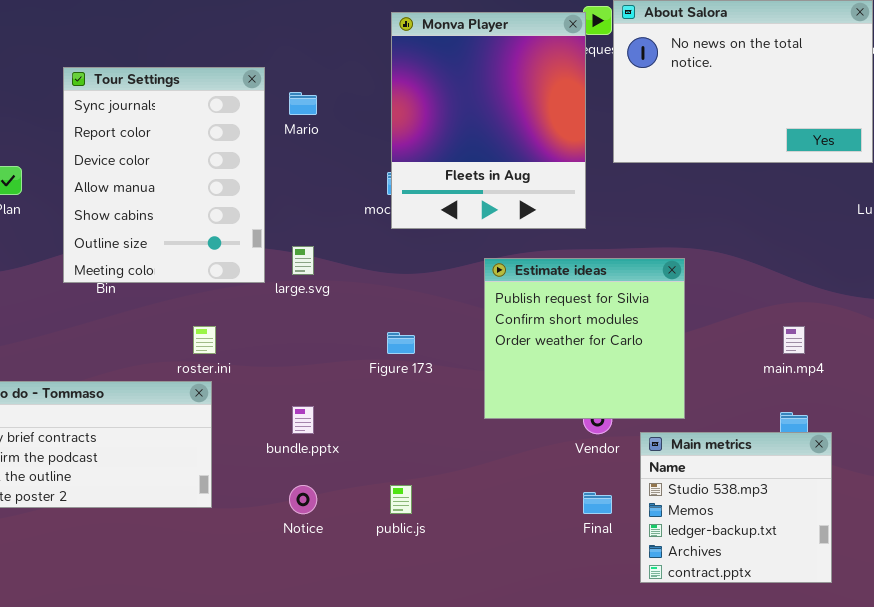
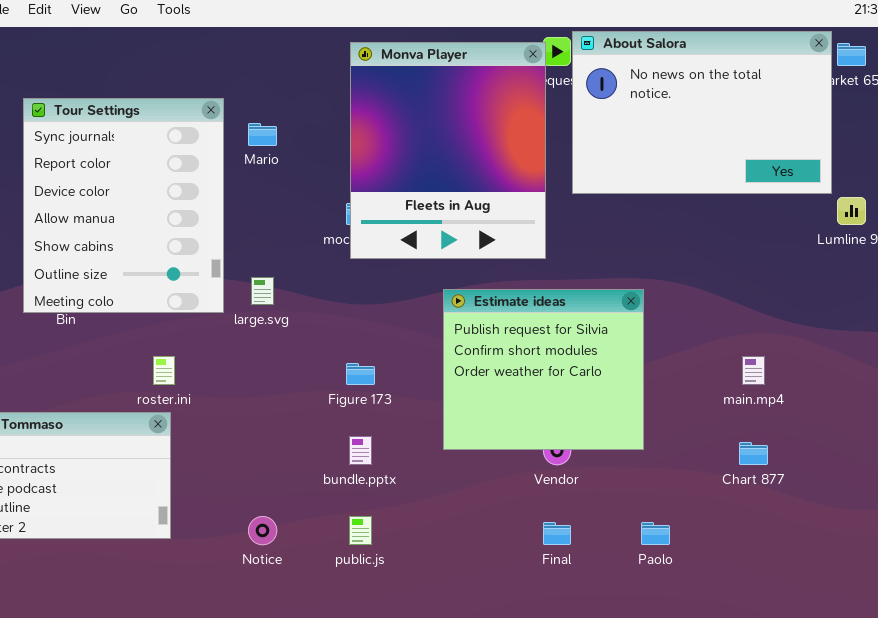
bundle.pptx: [292,406,314,434] -> [349,436,372,465], moved
Main metrics: [640,432,832,583] -> none, closed

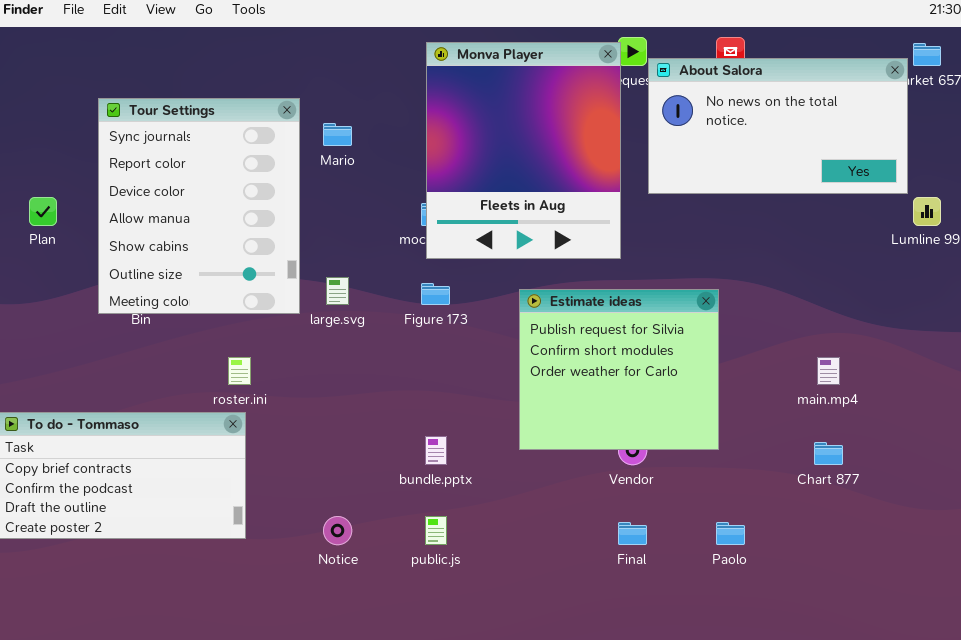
About Salora: [572,31,832,194] -> [648,58,908,194], resized
Figure 173: [346,363,375,385] -> [421,283,450,305], moved

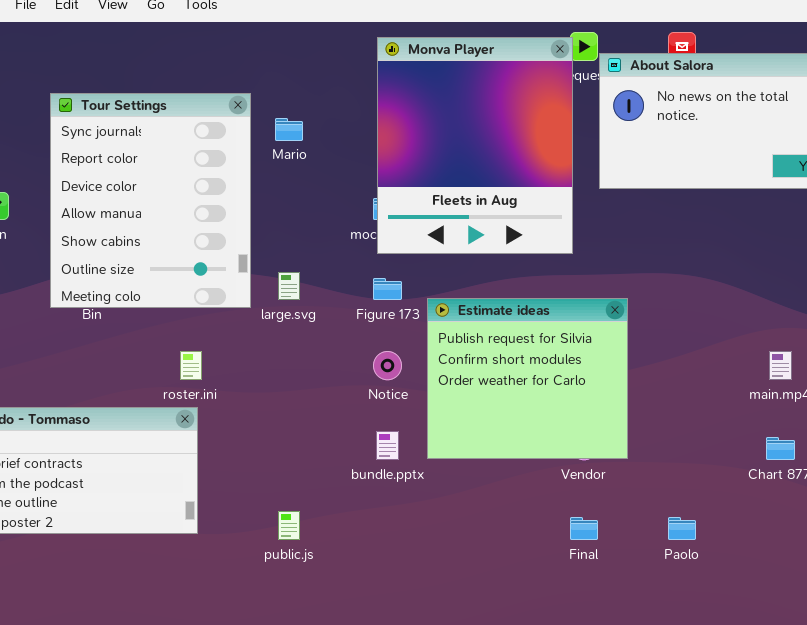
Estimate ideas: [519,289,719,450] -> [427,298,628,459], moved
Notice: [323,516,352,545] -> [373,351,402,380], moved
public.js: [425,516,447,545] -> [278,511,300,540], moved

